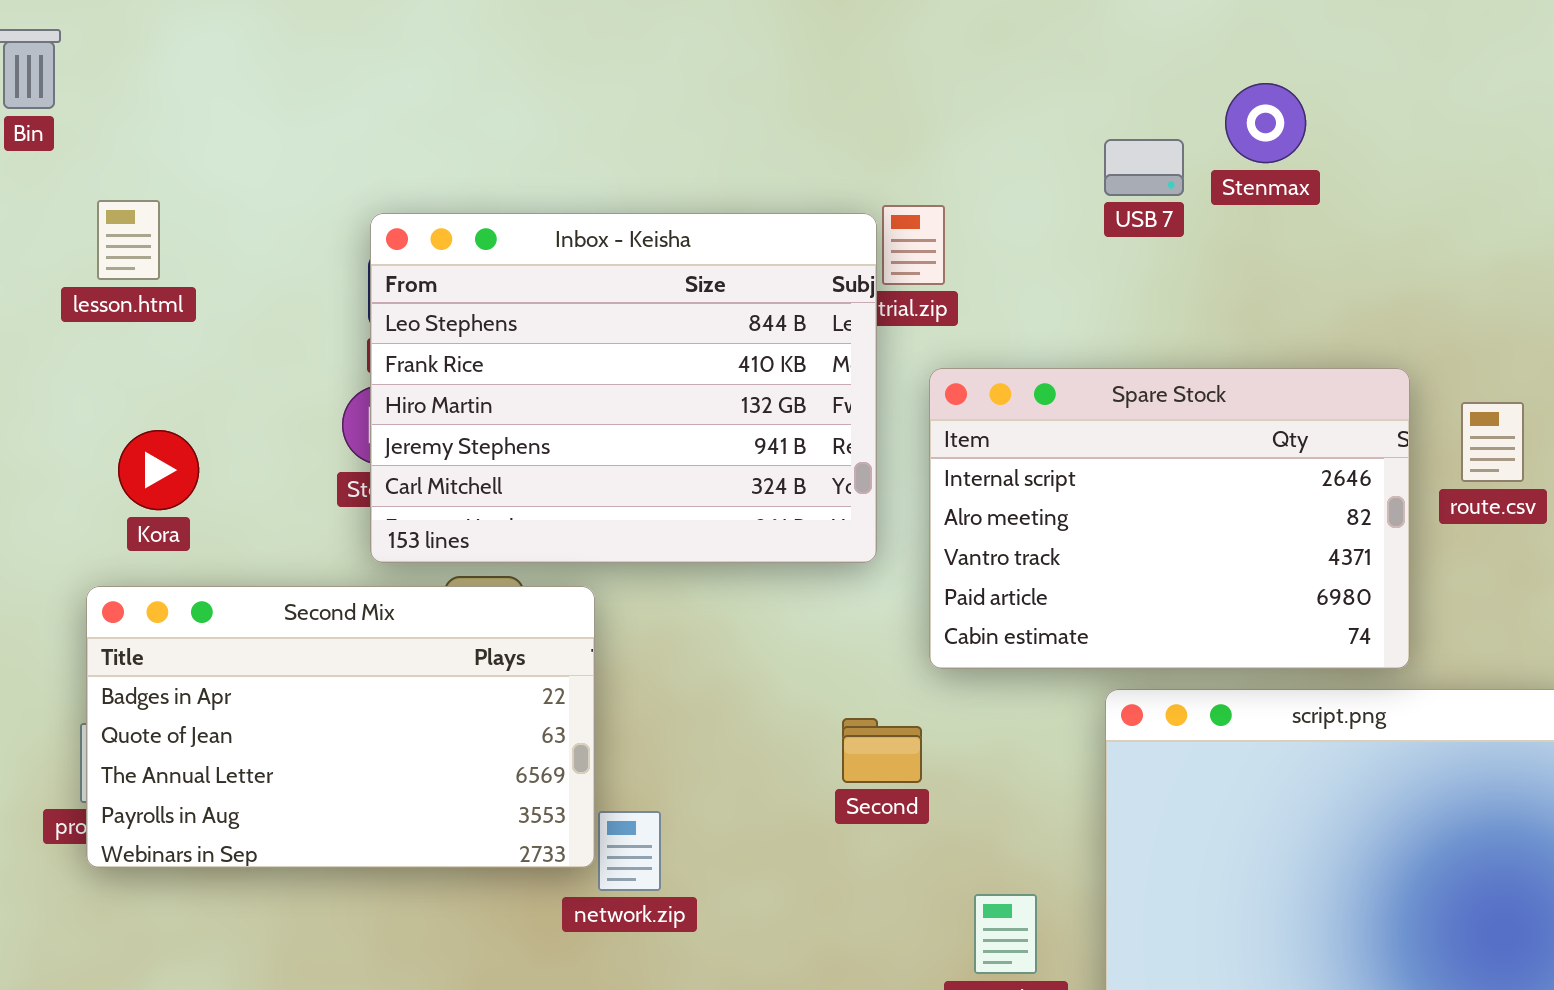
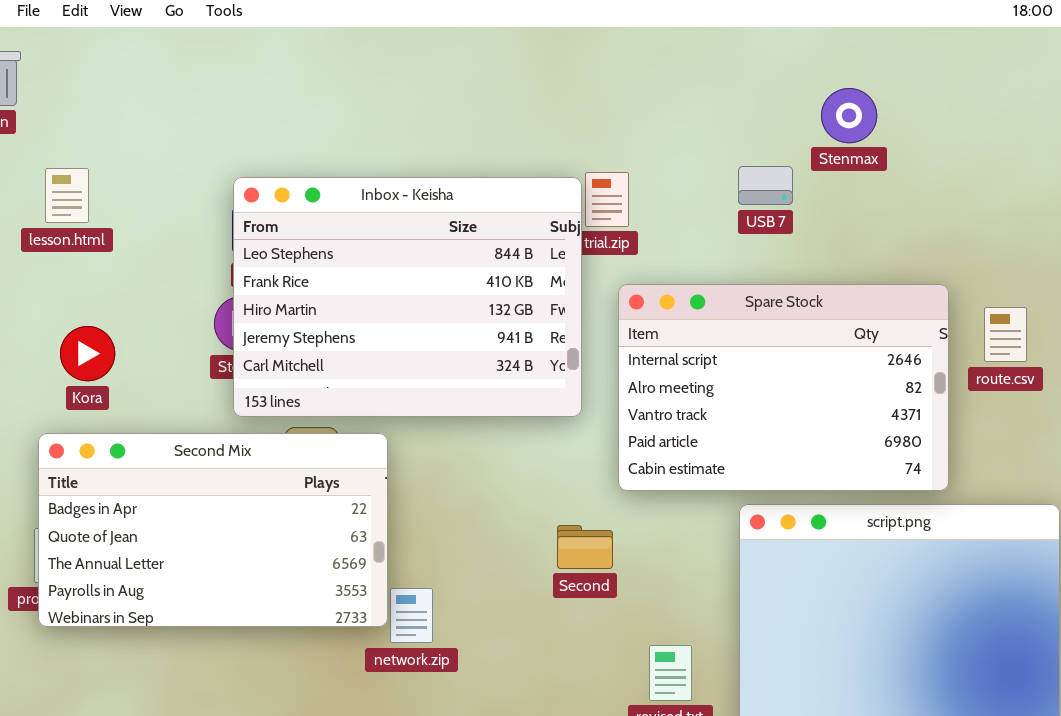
USB 7: [1104,139,1184,196] -> [738,166,793,205], moved

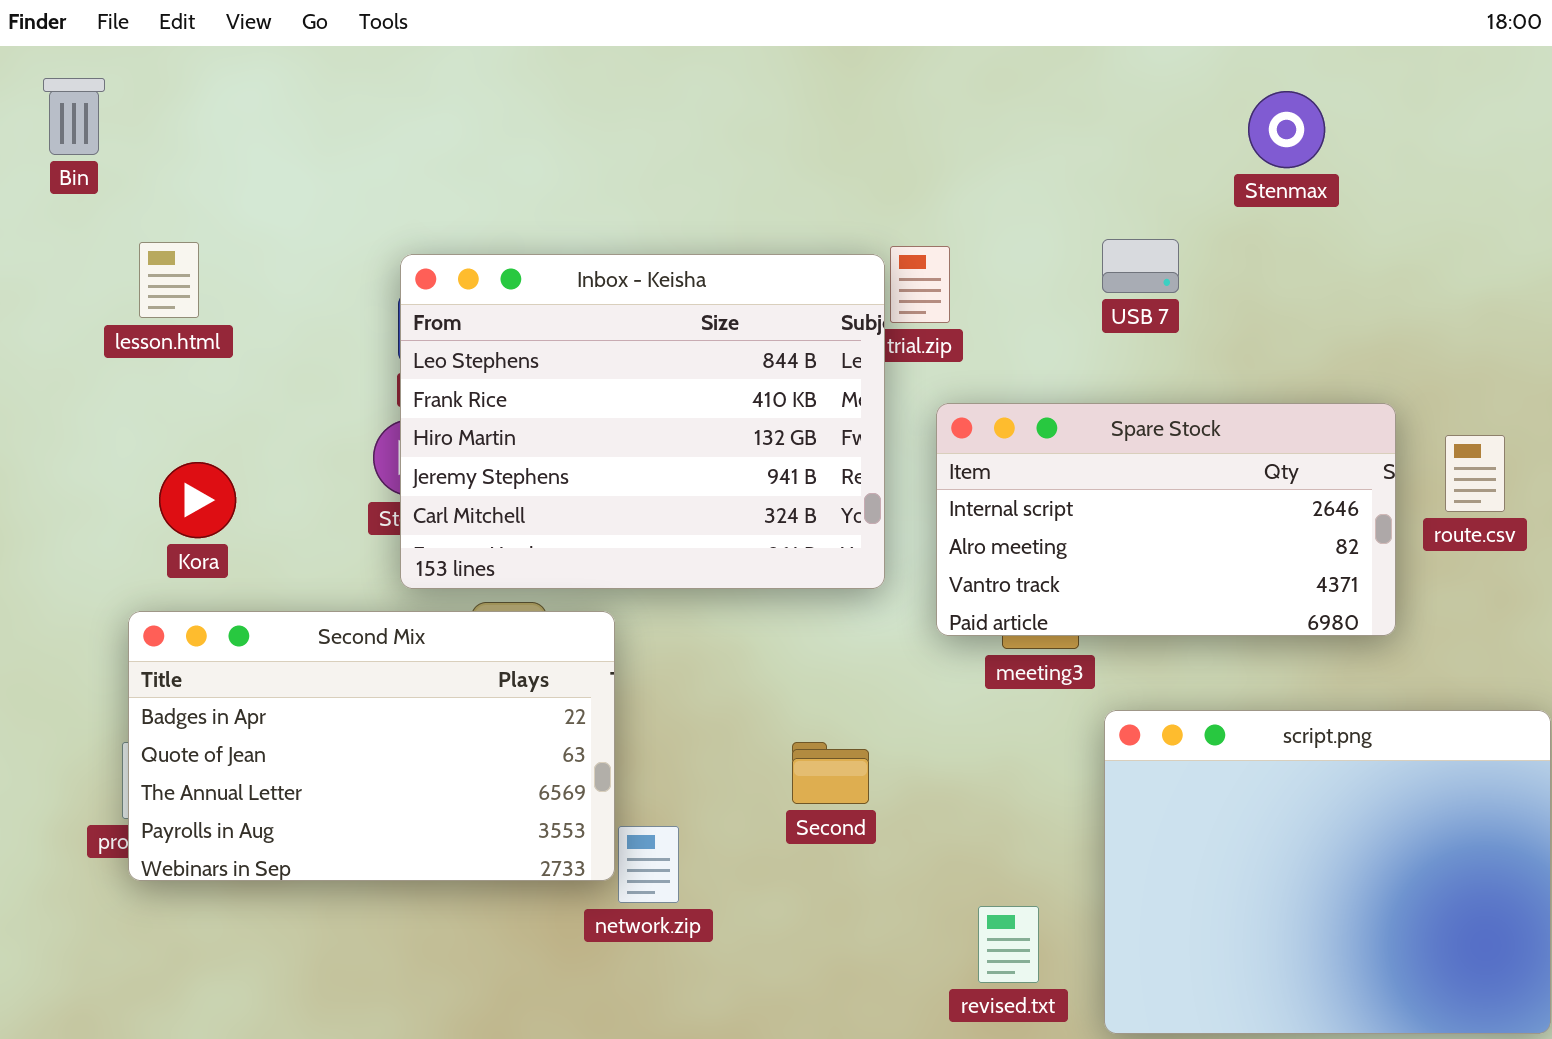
Stenmax: [821,88,877,143] -> [1248,91,1325,168], moved
Spare Stock: [618,284,949,491] -> [936,403,1396,636], resized
Second: [557,525,613,569] -> [792,742,869,804], moved

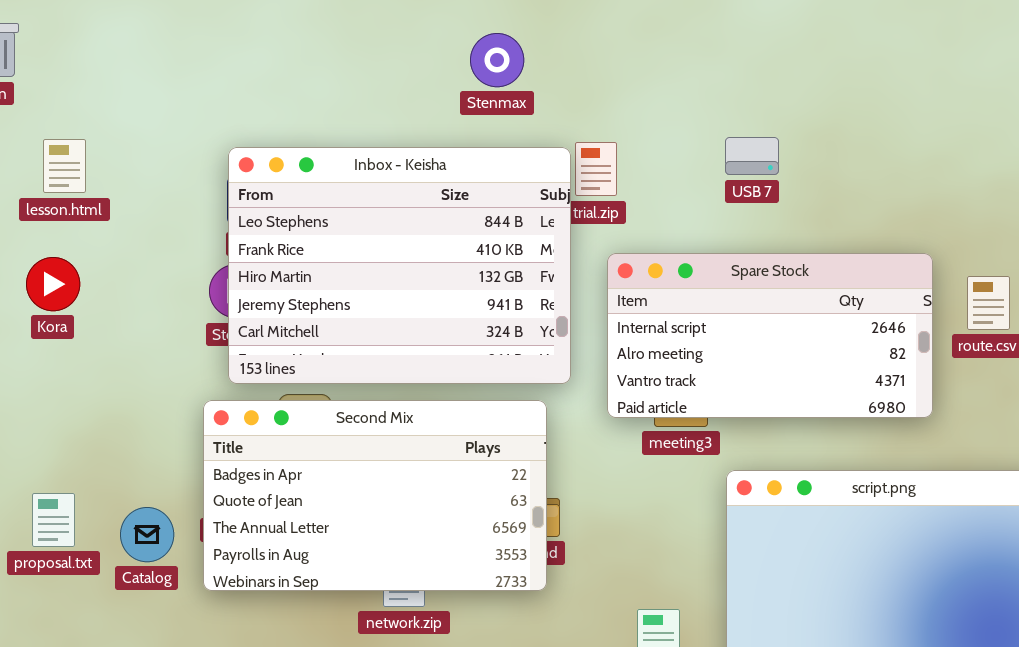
Stenmax: [1248,91,1325,168] -> [470,33,524,87], moved
Kora: [159,462,236,538] -> [26,257,80,311], moved
Second Mix: [128,611,615,881] -> [203,400,547,591], moved

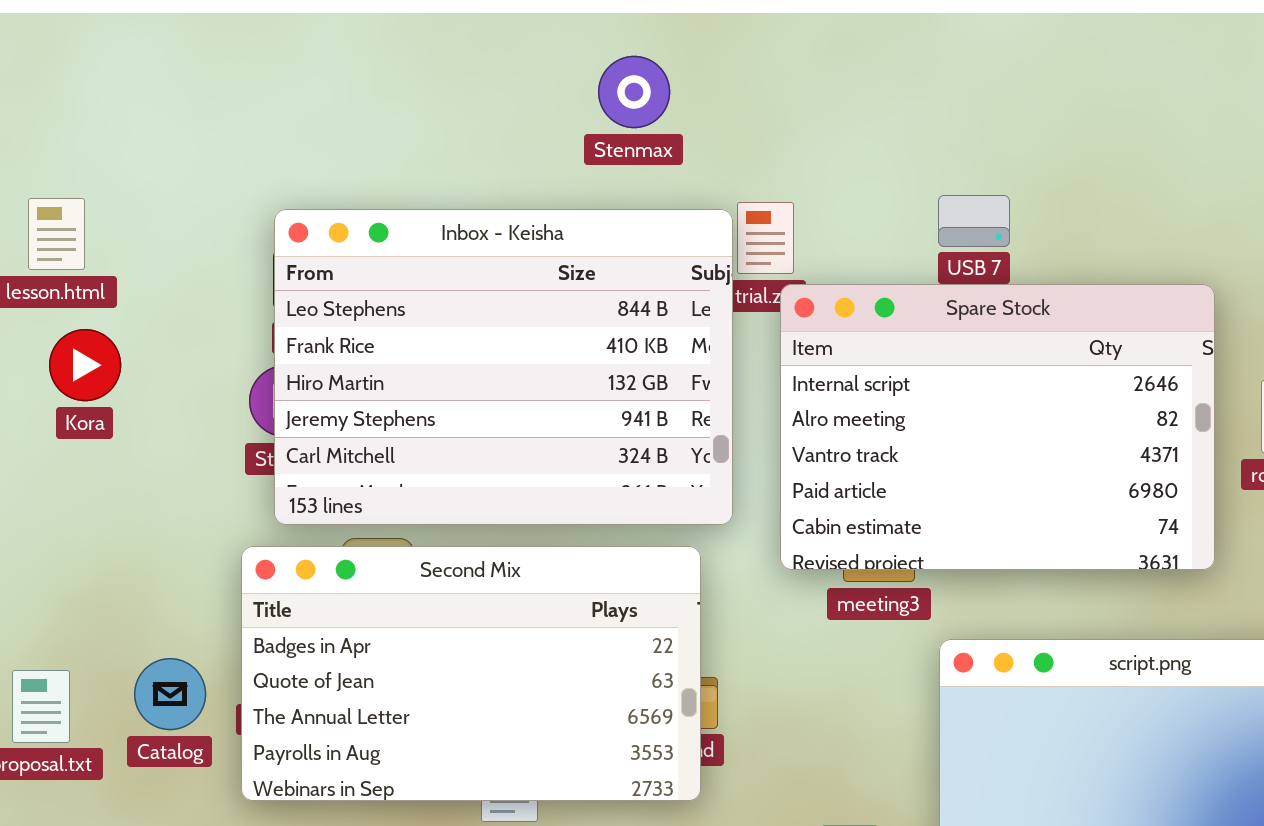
Spare Stock: [607,253,933,418] -> [780,284,1215,570], resized
Kora: [26,257,80,311] -> [49,329,121,401], moved
Catalog: [120,507,174,562] -> [134,658,206,730], moved

